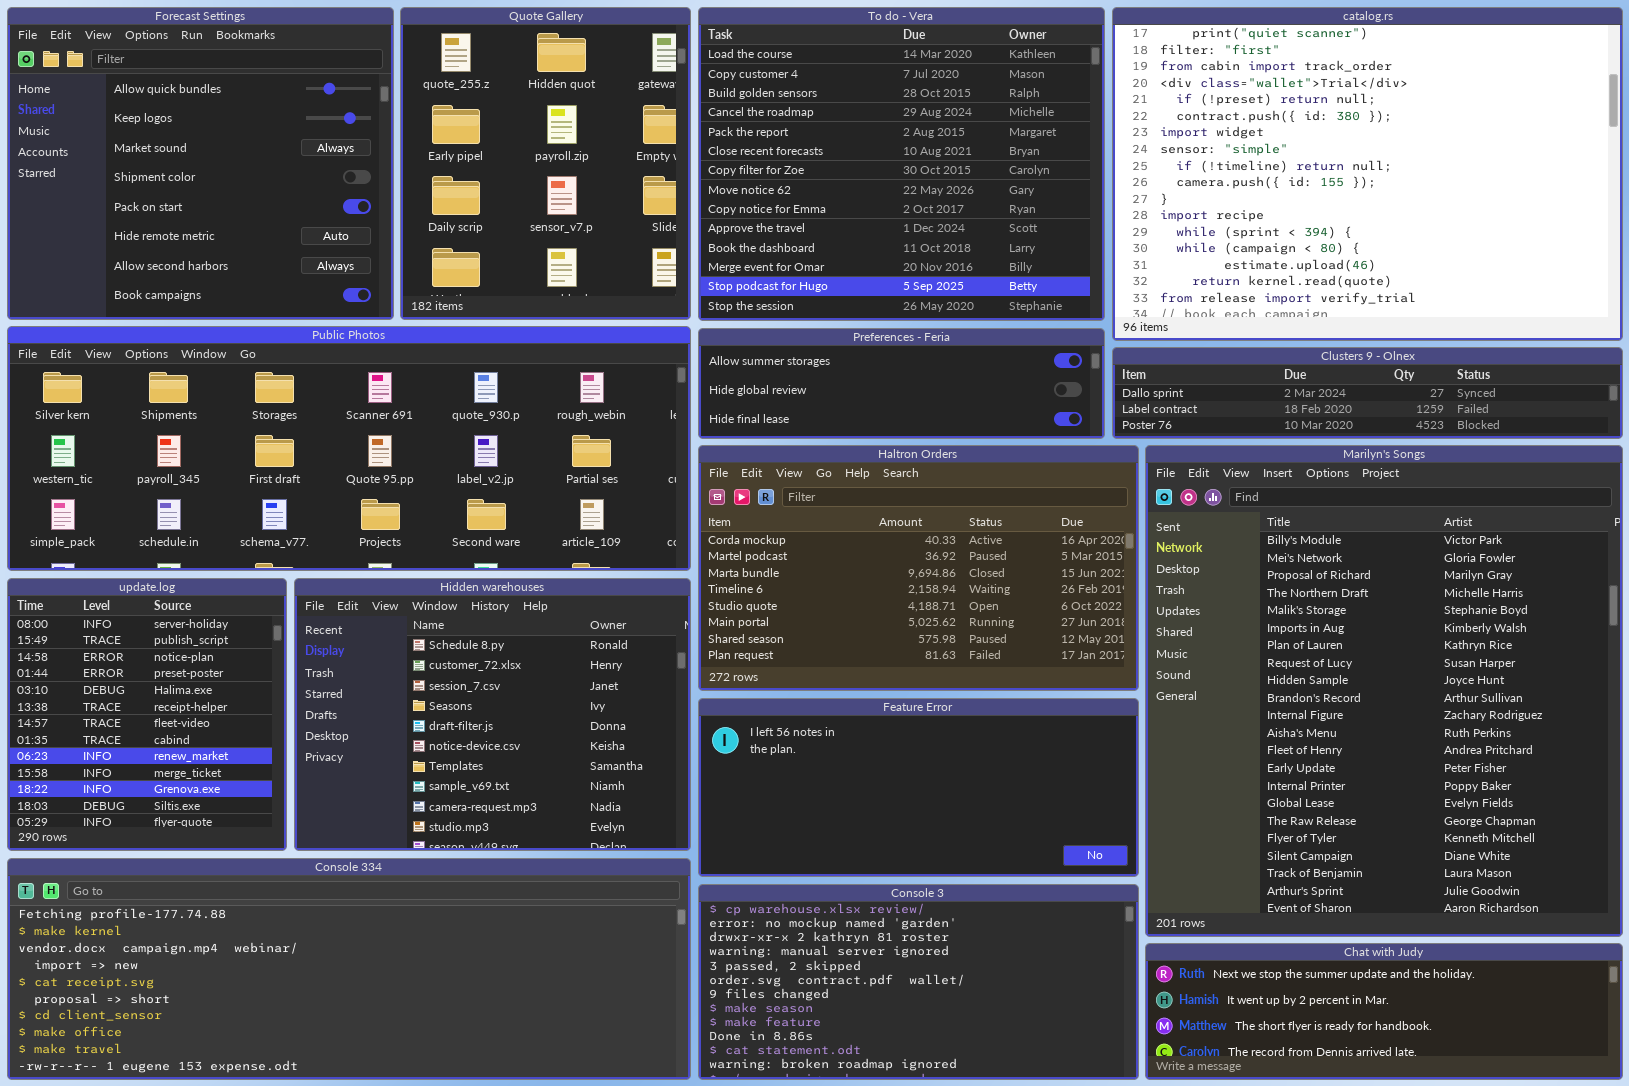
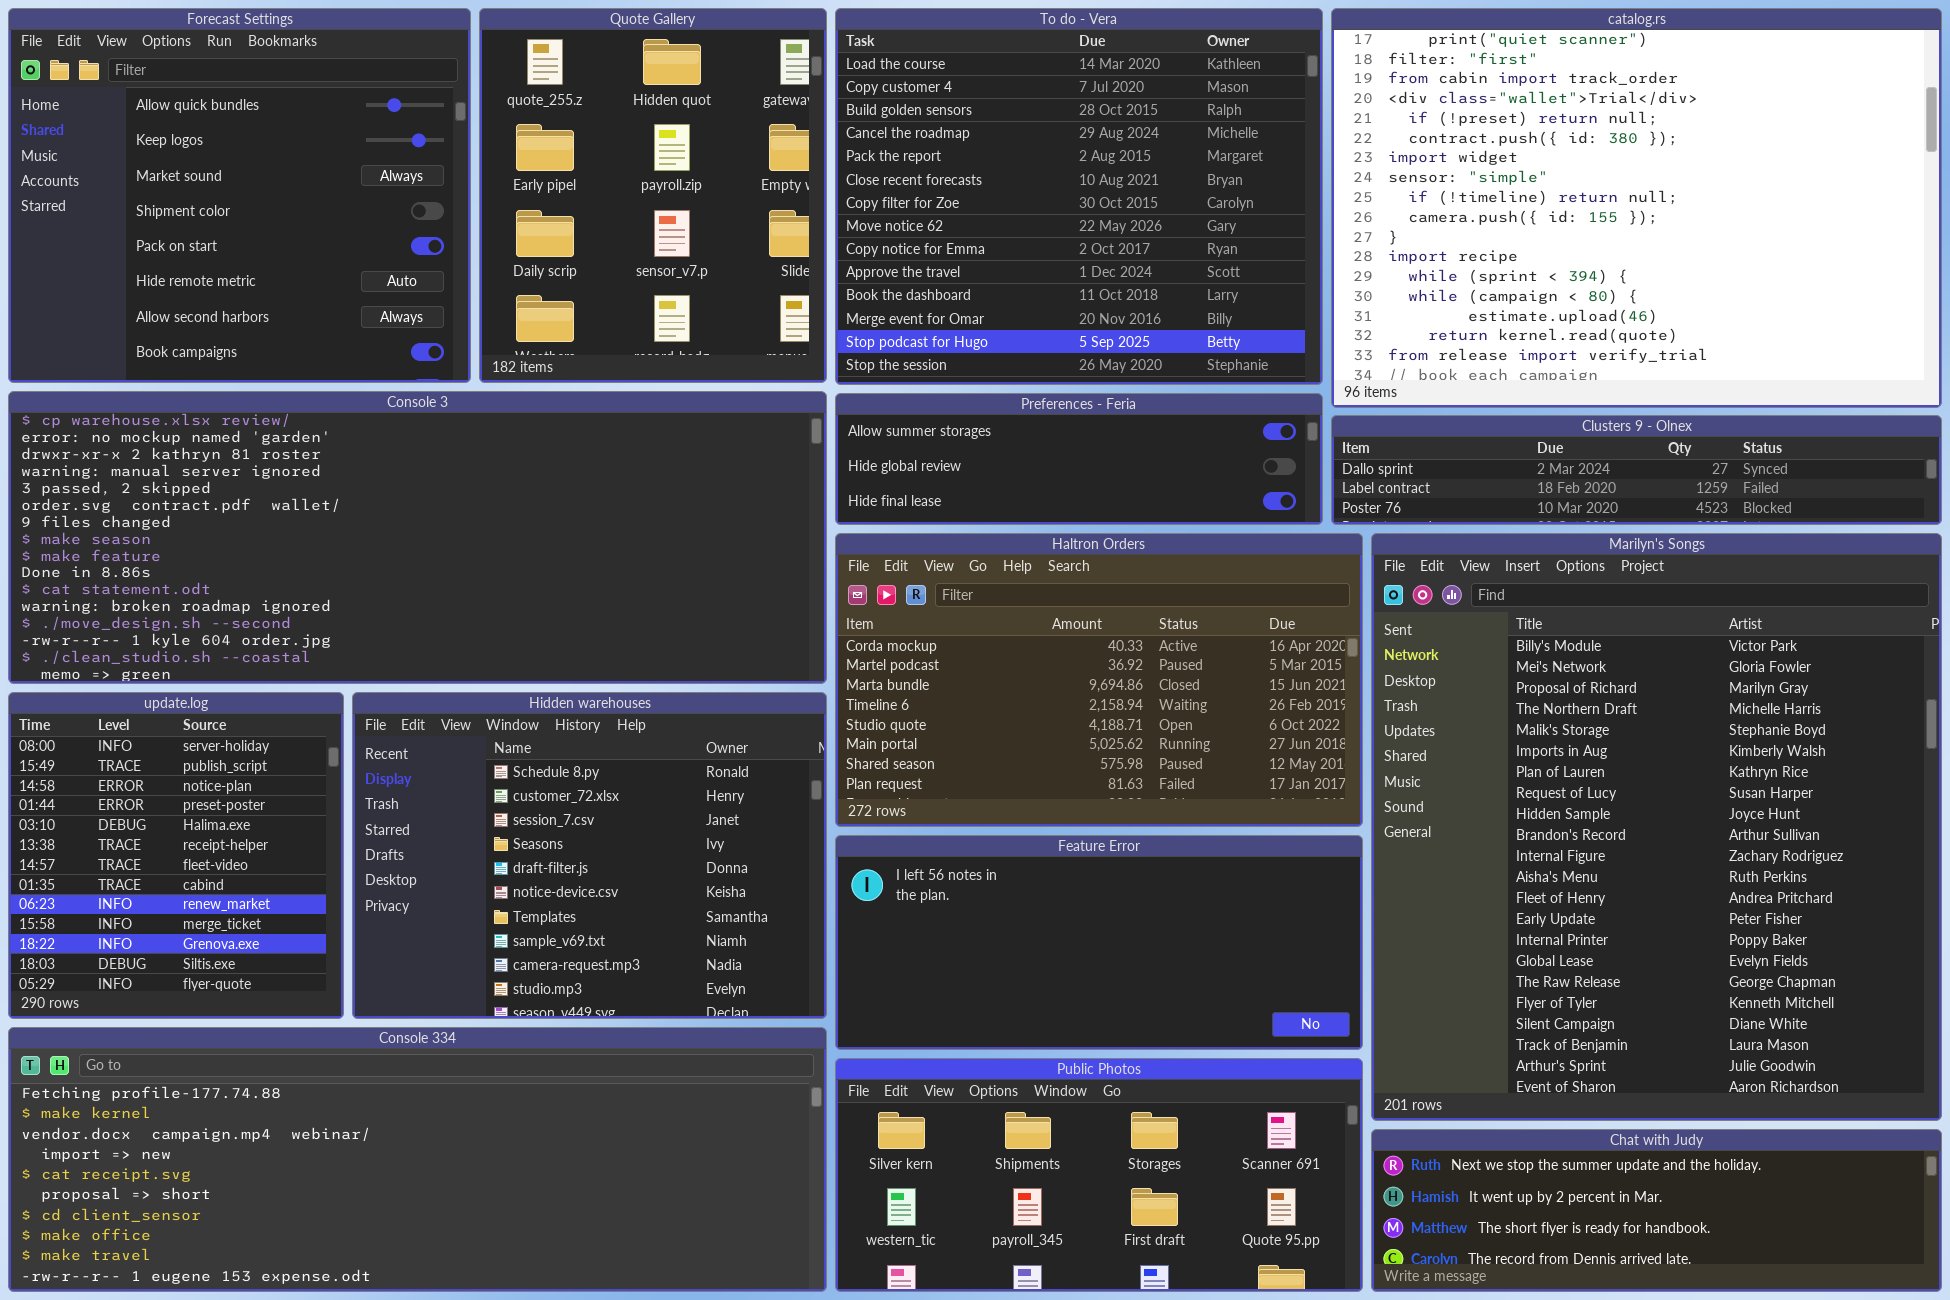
Public Photos: [7,326,691,571] -> [835,1058,1363,1292], moved, resized
Console 3: [698,884,1139,1080] -> [8,391,827,684], moved, resized

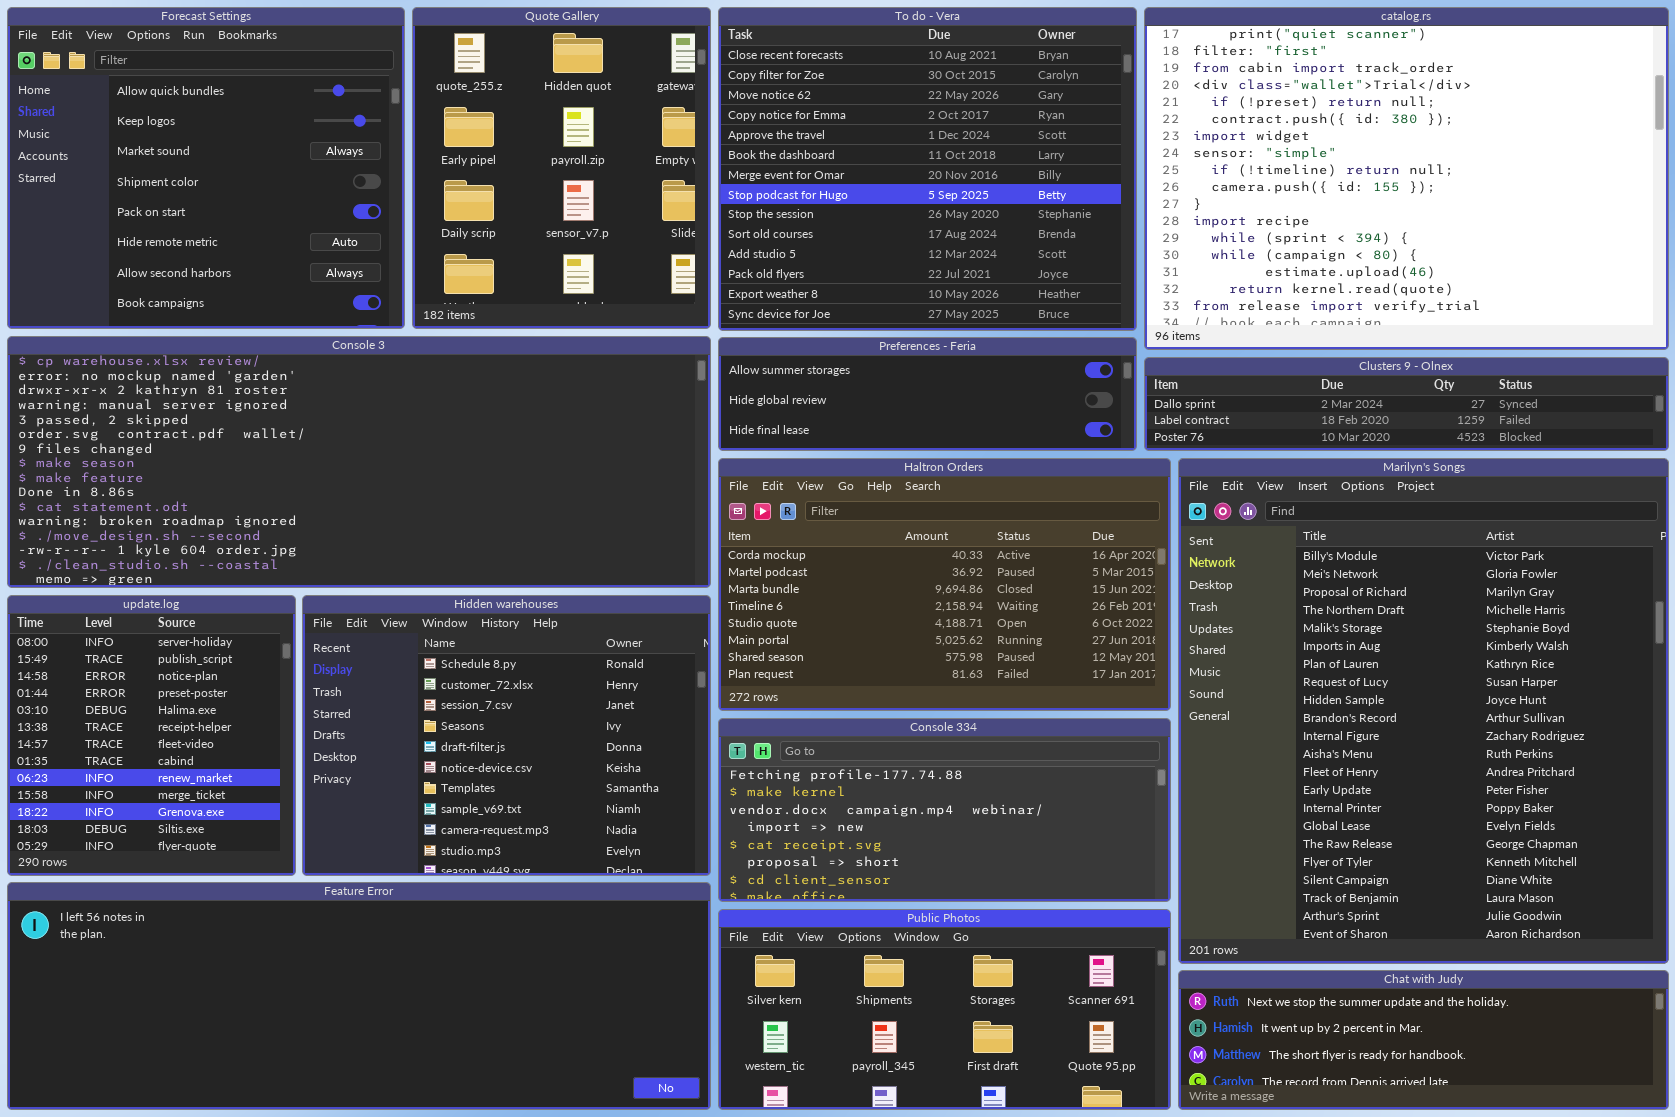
To do - Vera: [835,8,1323,385] -> [718,7,1137,331], scrolled down 5 rows
Feature Error: [835,835,1363,1050] -> [7,882,711,1110], moved, resized
Console 334: [8,1027,827,1292] -> [718,718,1171,902], moved, resized

